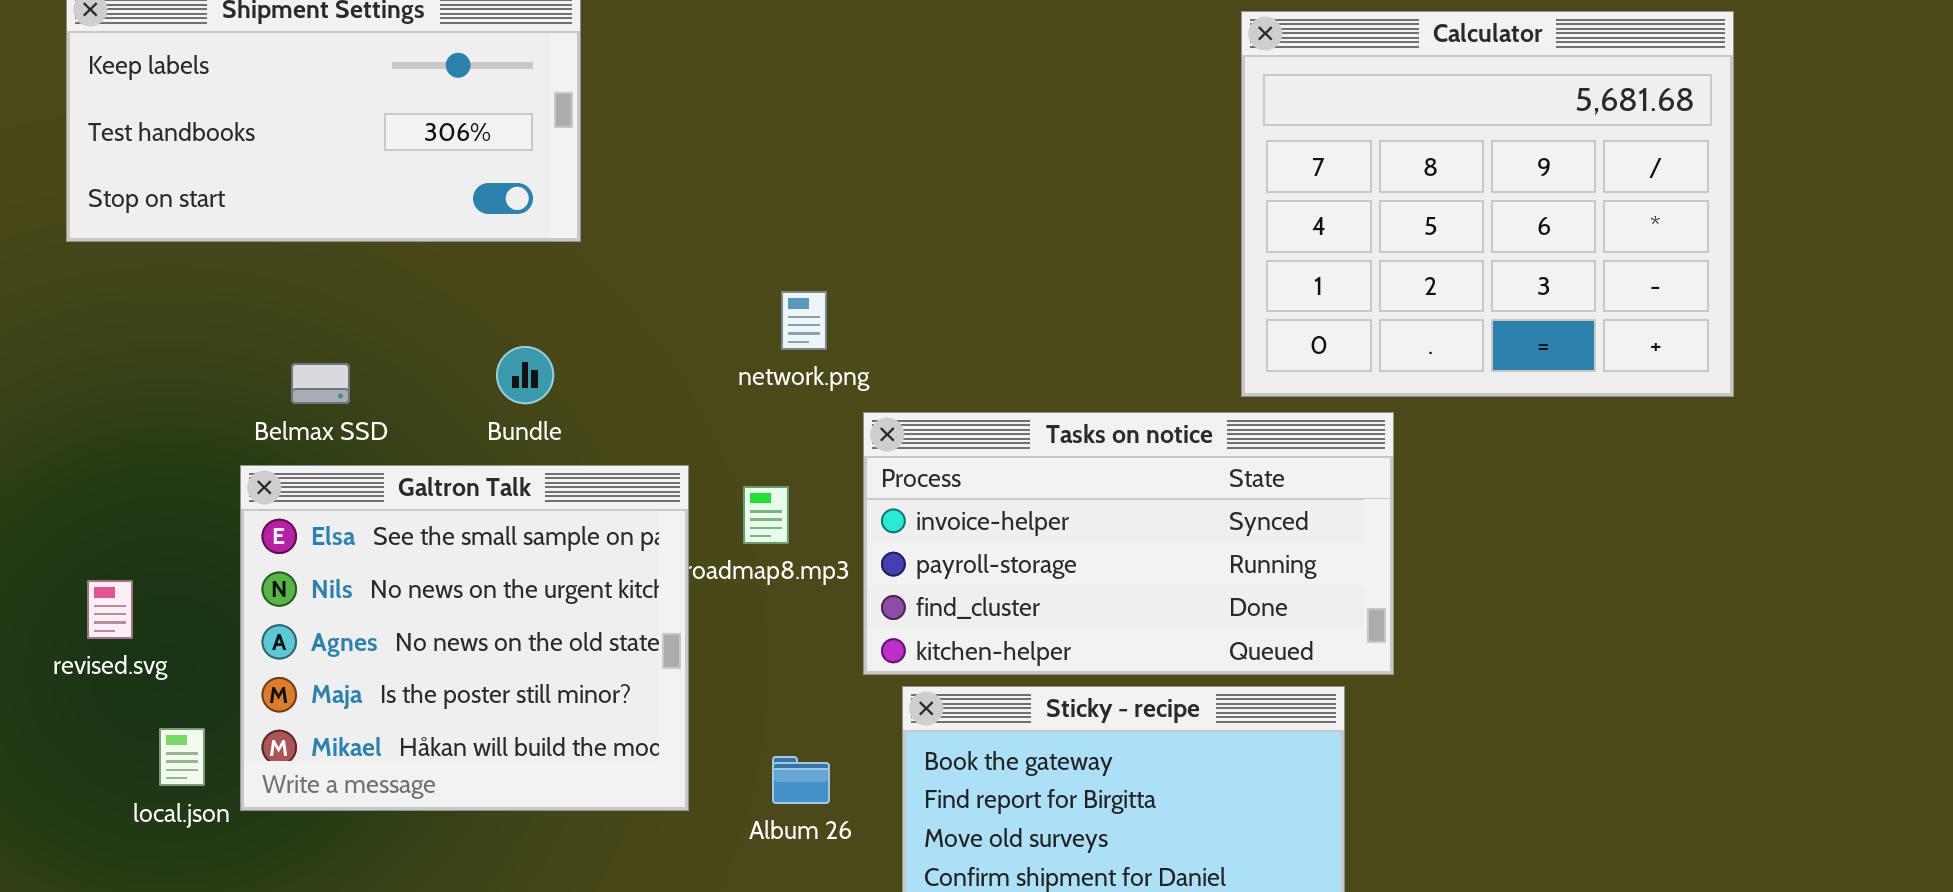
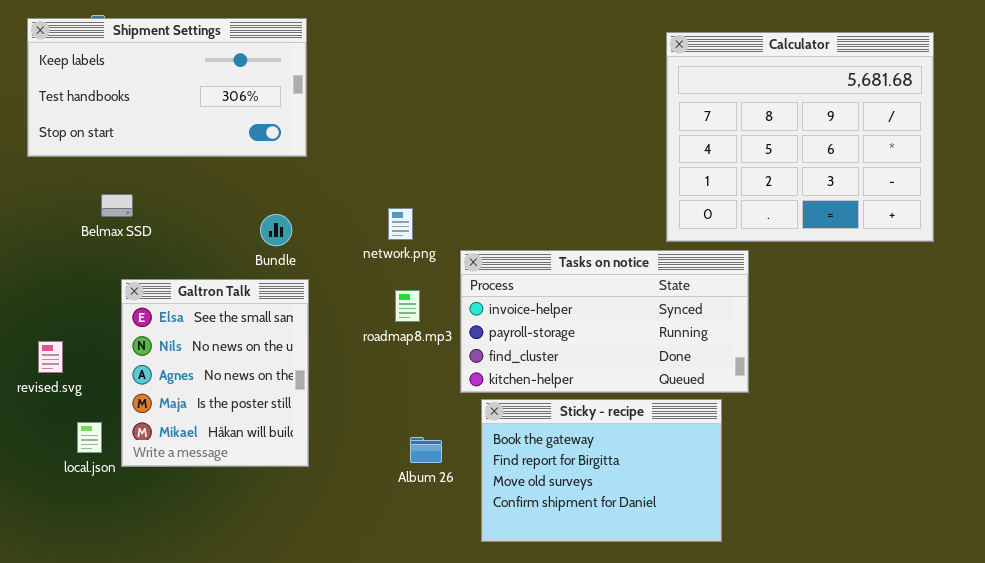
network.png: [781,291,827,350] -> [388,208,413,240], moved
Belmax SSD: [291,363,350,404] -> [101,194,133,217], moved
Galtron Talk: [240,465,689,811] -> [121,279,309,467], resized

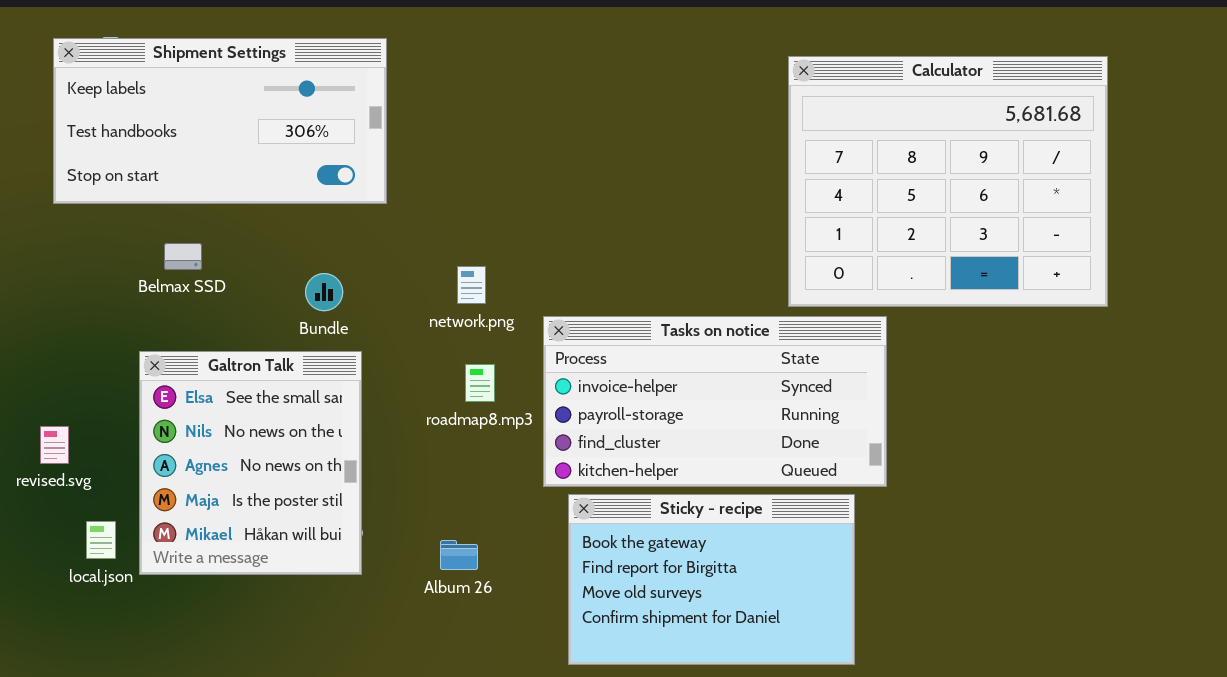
Shipment Settings: [27,18,307,157] -> [53,38,387,204], moved
Belmax SSD: [101,194,133,217] -> [164,243,202,270], moved
Album 26: [410,437,442,463] -> [440,540,478,570], moved

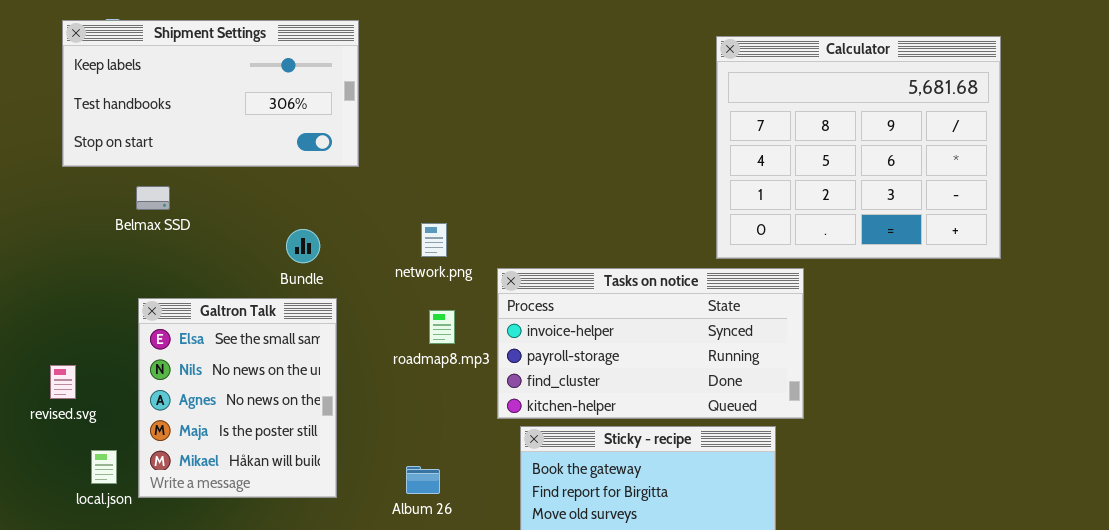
Belmax SSD: [164,243,202,270] -> [136,186,170,210], moved

